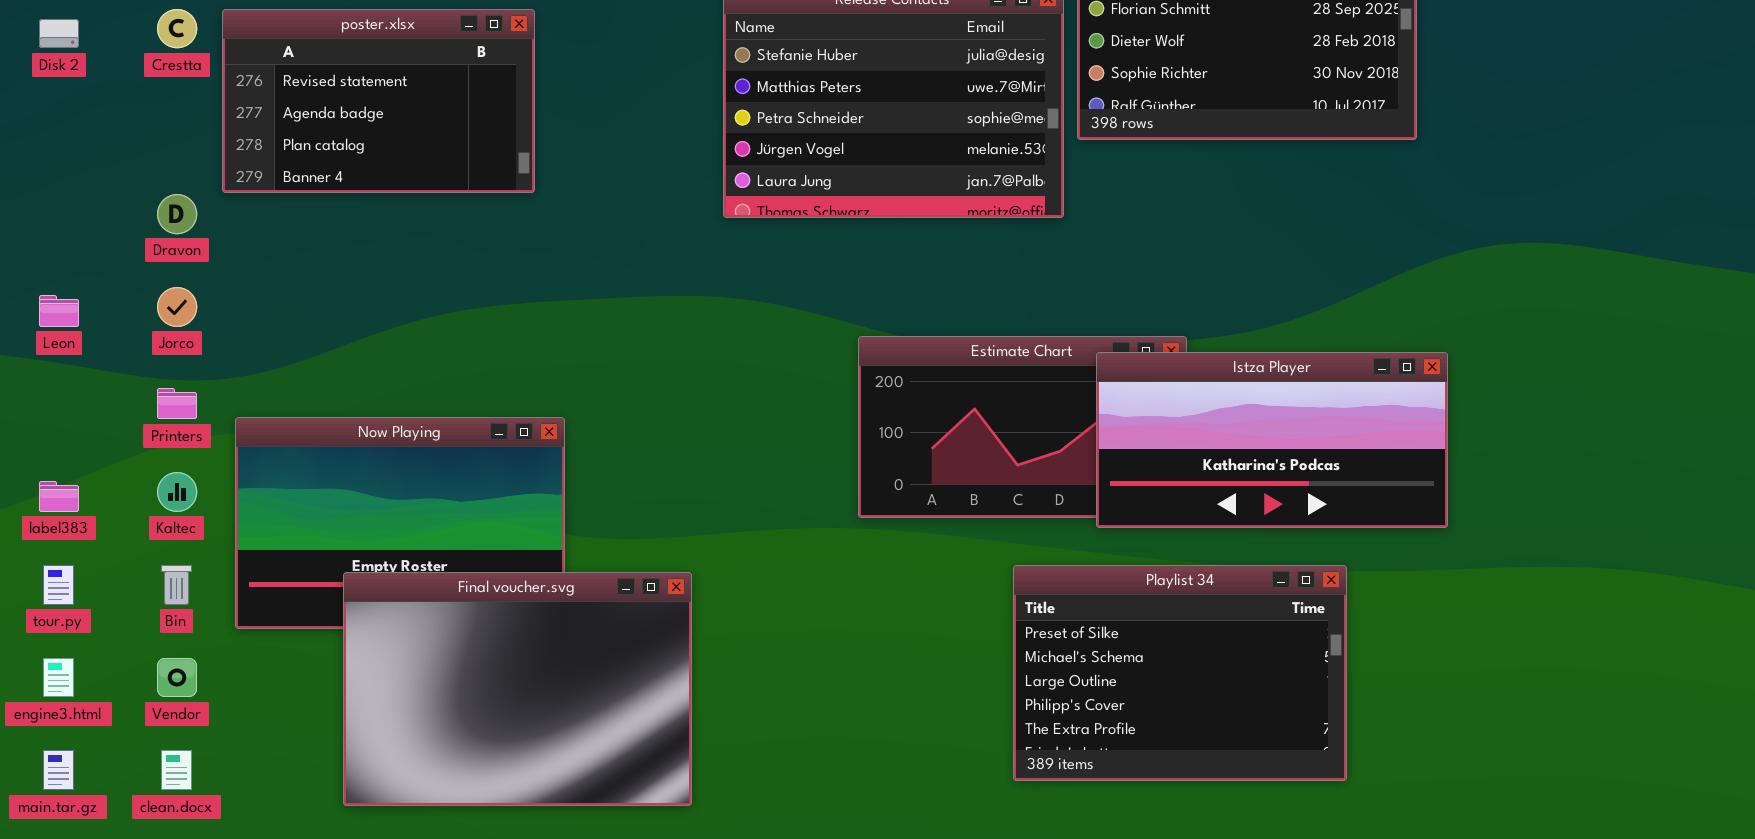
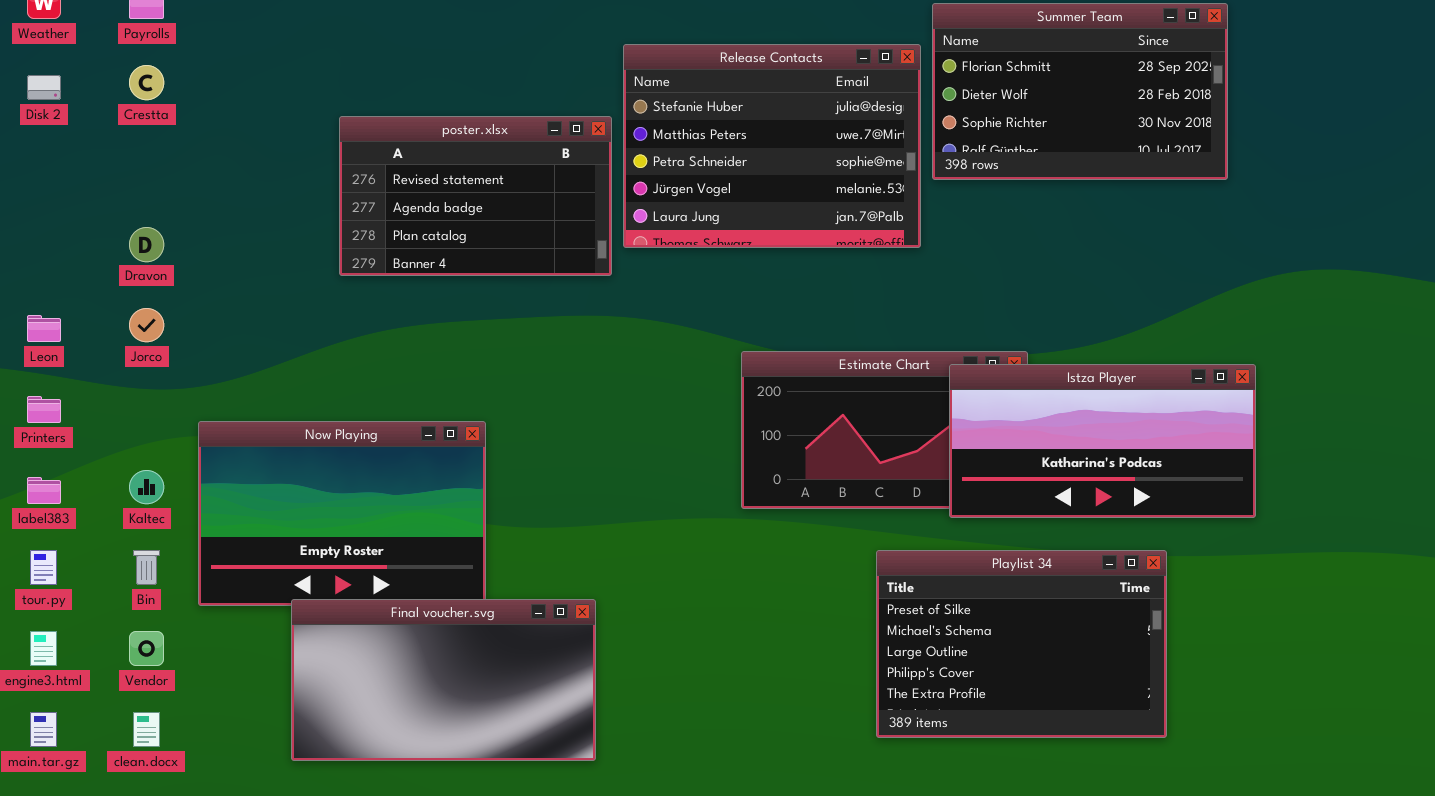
poster.xlsx: [222,9,535,193] -> [339,116,612,276], moved
Printers: [157,388,197,419] -> [27,396,61,423], moved
Final voucher.svg: [343,572,692,806] -> [291,599,596,761], resized

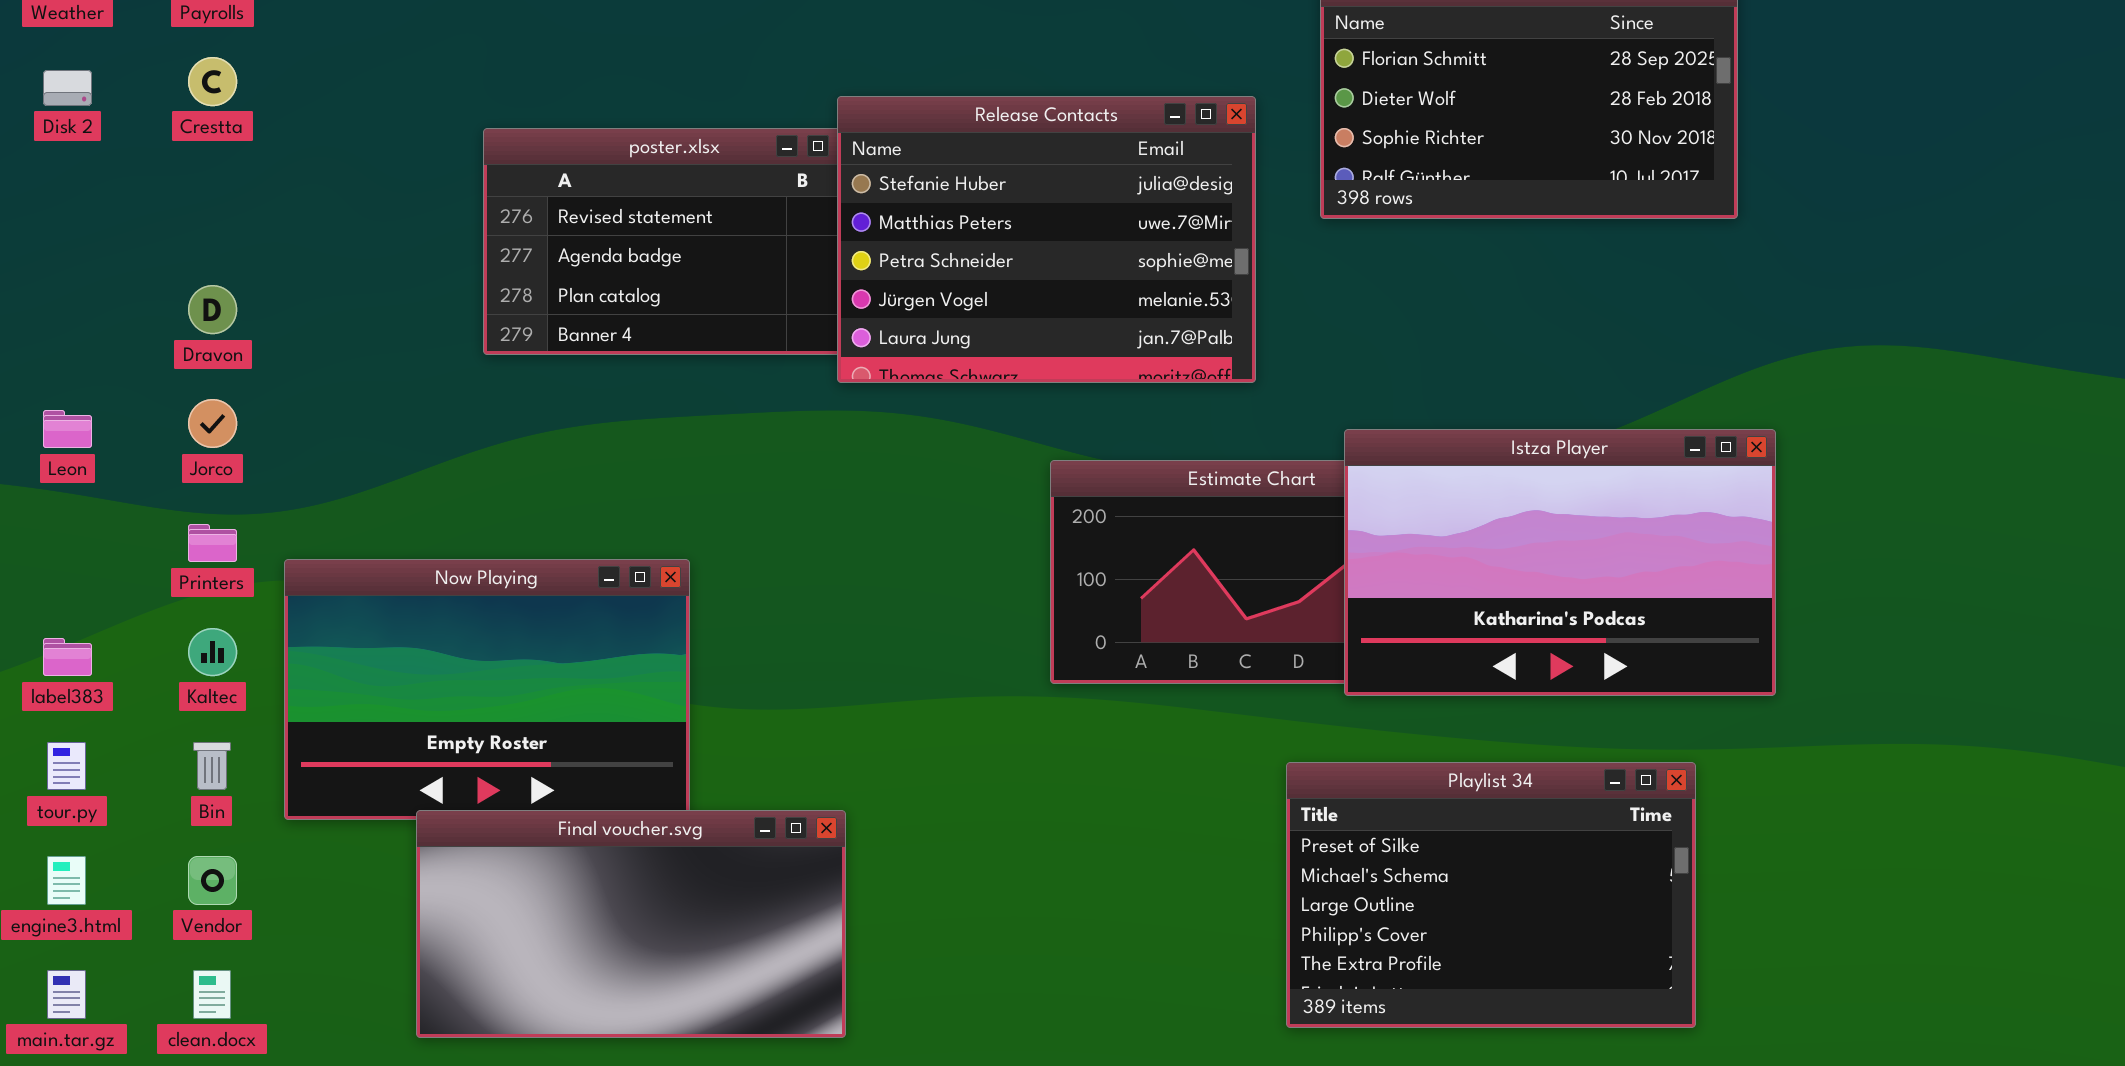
Release Contacts: [623,44,921,248] -> [837,96,1256,383], moved
Istza Player: [949,364,1256,518] -> [1344,429,1776,696], resized
Printers: [27,396,61,423] -> [188,524,237,562], moved
Playlist 34: [876,550,1167,738] -> [1286,762,1696,1028], moved

